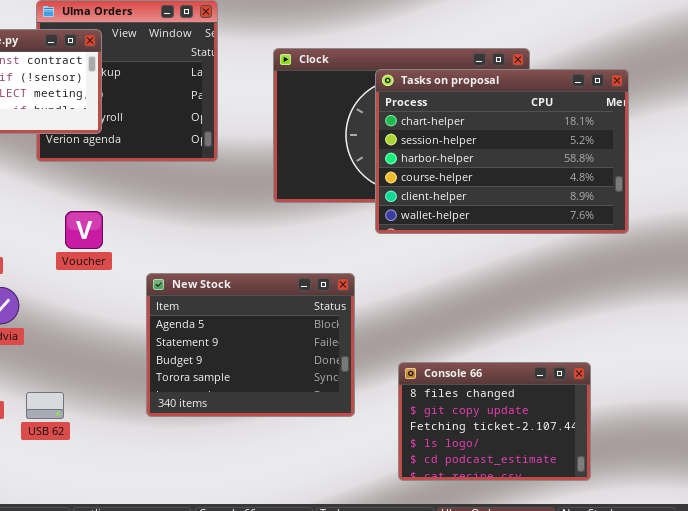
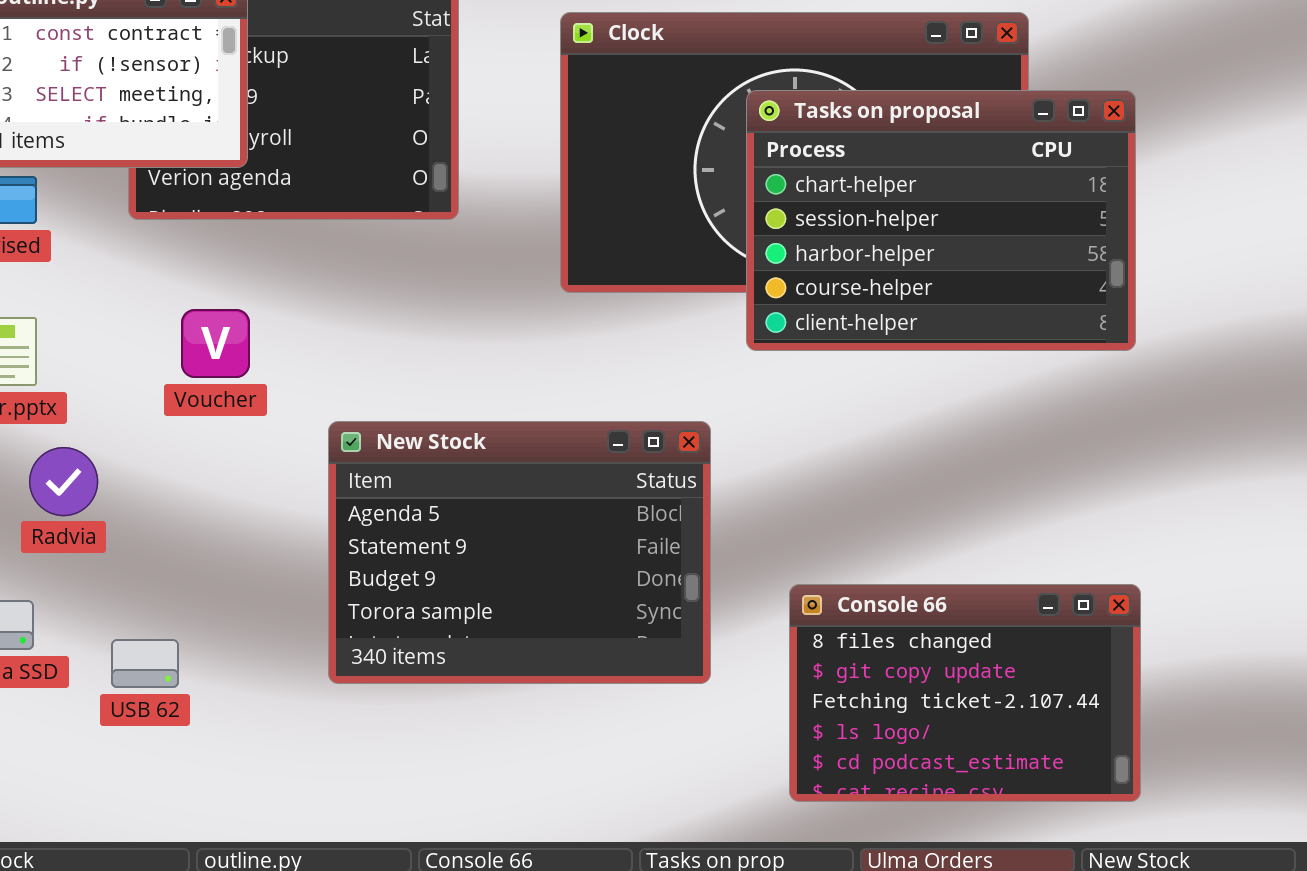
Tasks on proposal: [375,69,629,234] -> [746,90,1136,351], resized

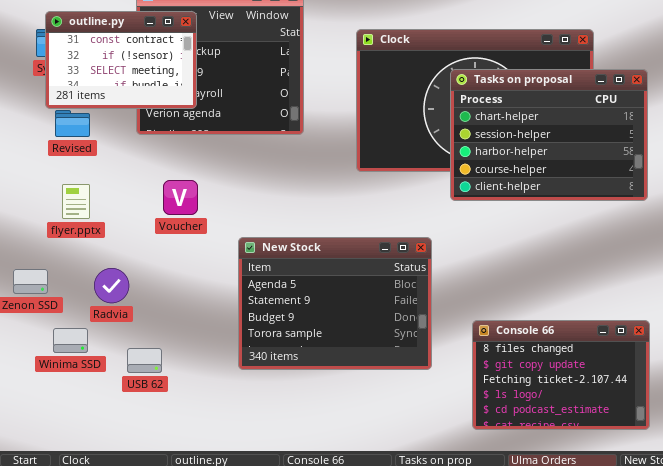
Radvia: [29,447,98,516] -> [94,268,129,303], moved

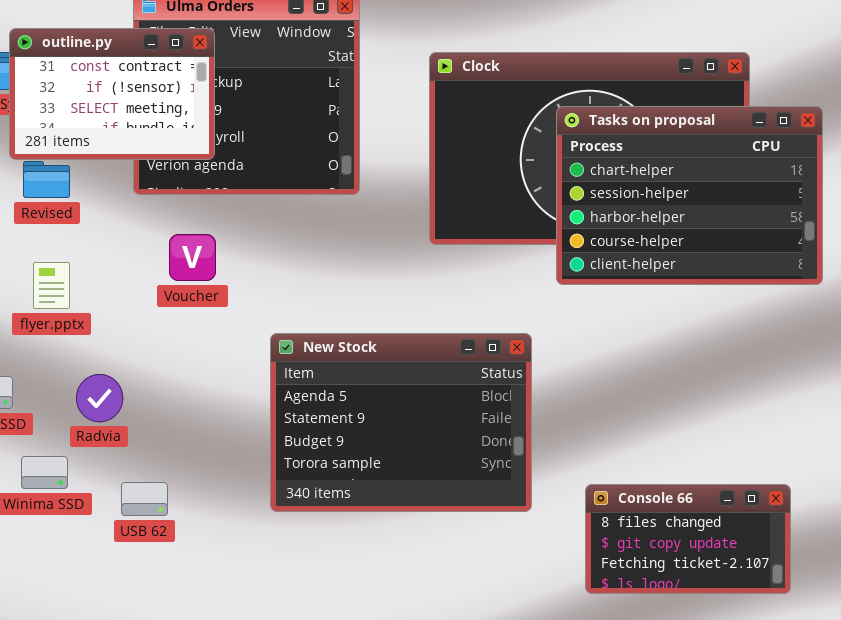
Voucher: [163,180,198,215] -> [169,234,216,281], moved
Console 66: [472,320,650,430] -> [585,484,791,594], resized

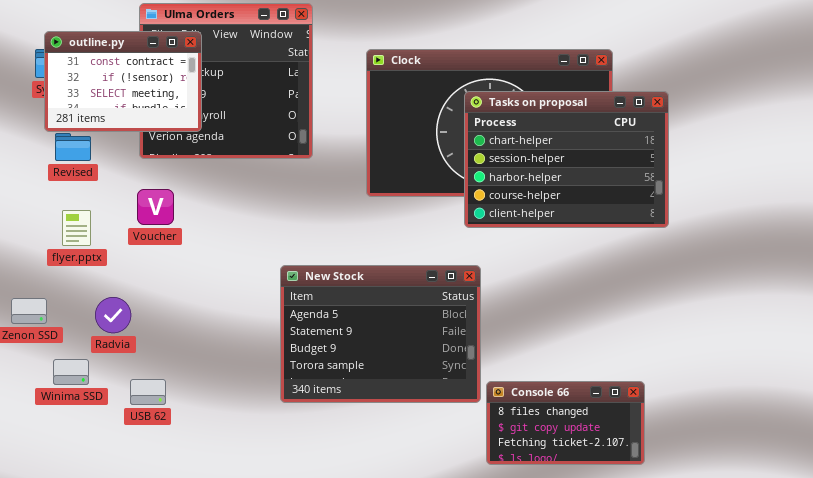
Voucher: [169,234,216,281] -> [137,189,174,225], moved
New Stock: [270,333,532,512] -> [280,265,481,403], moved

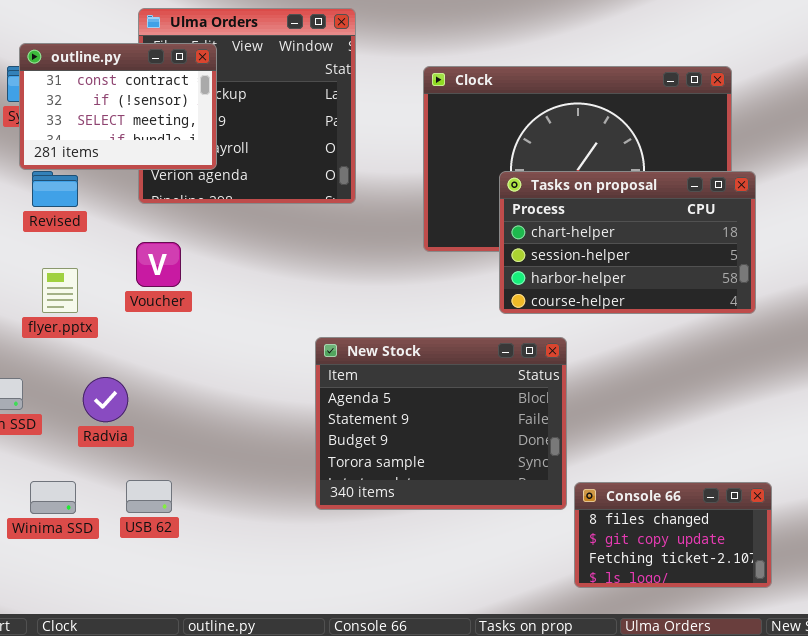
Tasks on proposal: [464,91,669,228] -> [499,171,756,314], moved, resized
Winima SSD: [53,359,89,385] -> [30,481,76,514], moved

